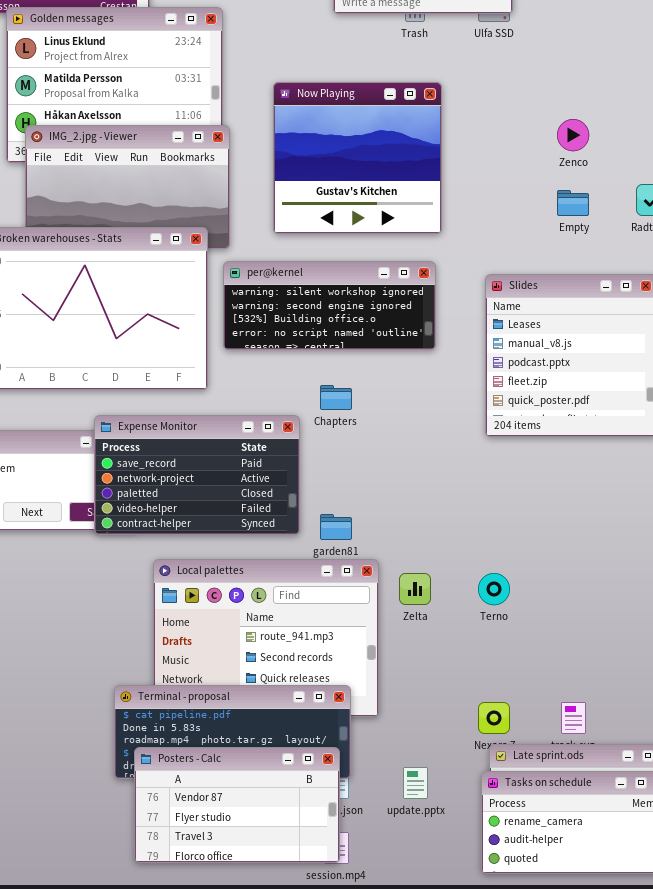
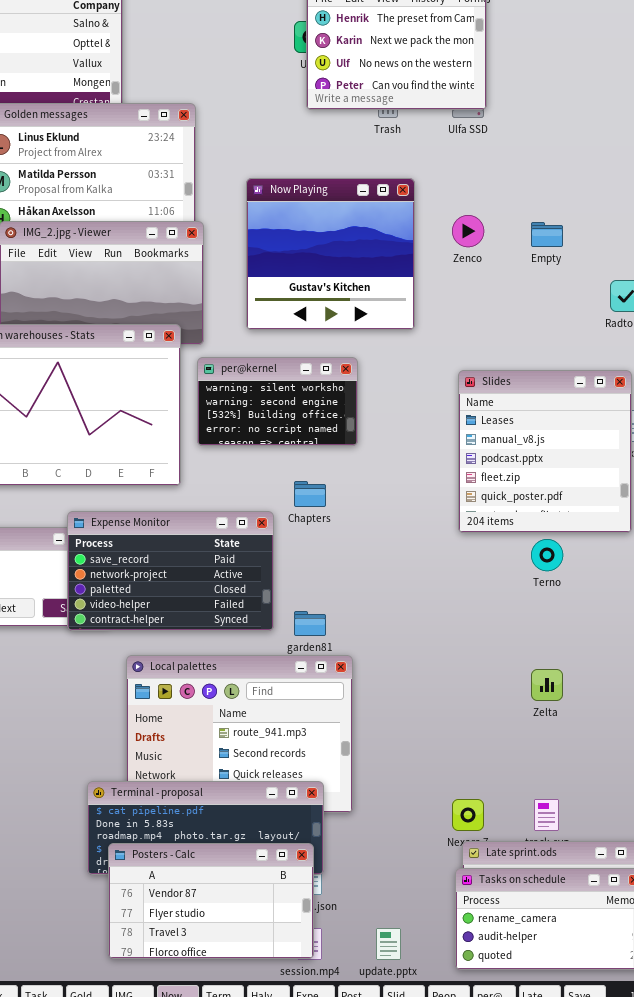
Zenco: [557,119,589,151] -> [452,215,484,247], moved
Empty: [557,190,589,216] -> [531,222,563,247], moved
per@kernel: [223,261,436,350] -> [197,357,358,446], resized
Zelta: [399,573,431,605] -> [531,669,563,701], moved
Terno: [478,573,510,605] -> [531,539,563,571], moved
update.pptx: [403,767,428,799] -> [376,928,401,960], moved

